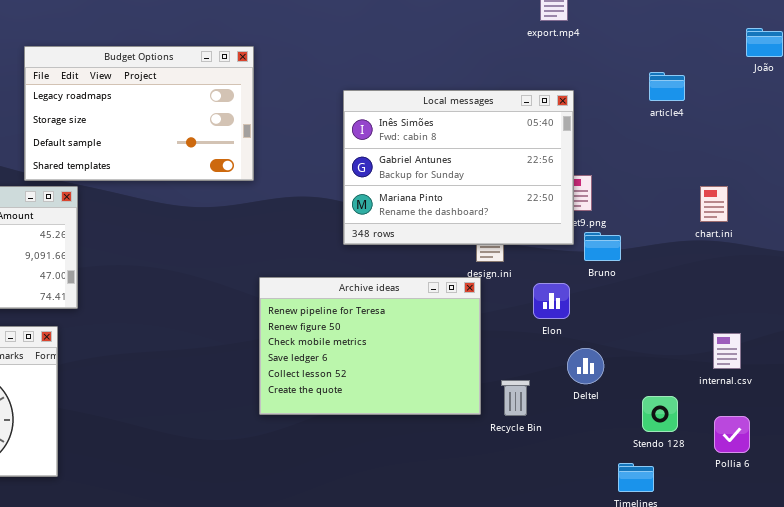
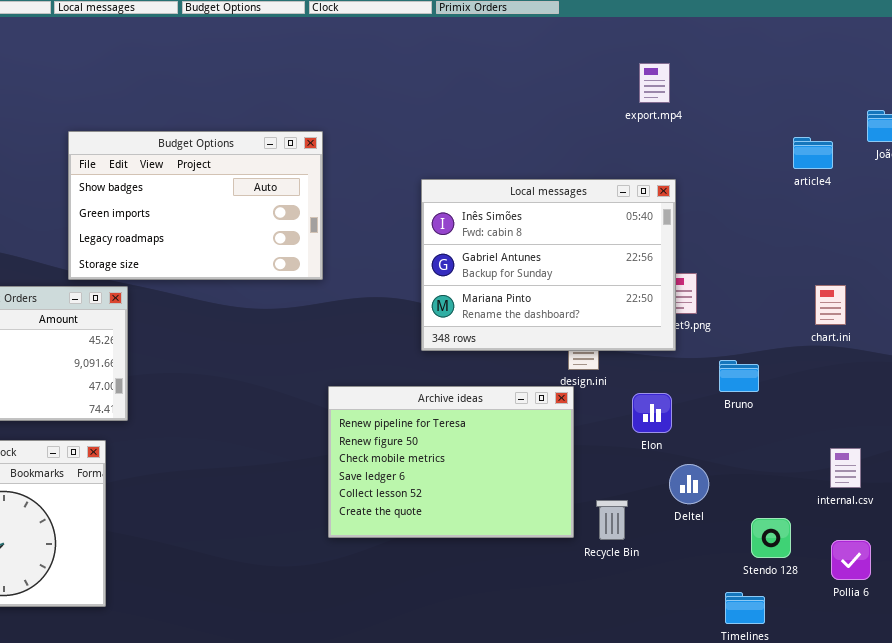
Budget Options: [24,46,254,181] -> [68,131,323,280], scrolled up 2 rows
article4: [649,72,685,101] -> [793,137,833,169], moved
Bruno: [584,232,621,261] -> [719,360,759,392], moved

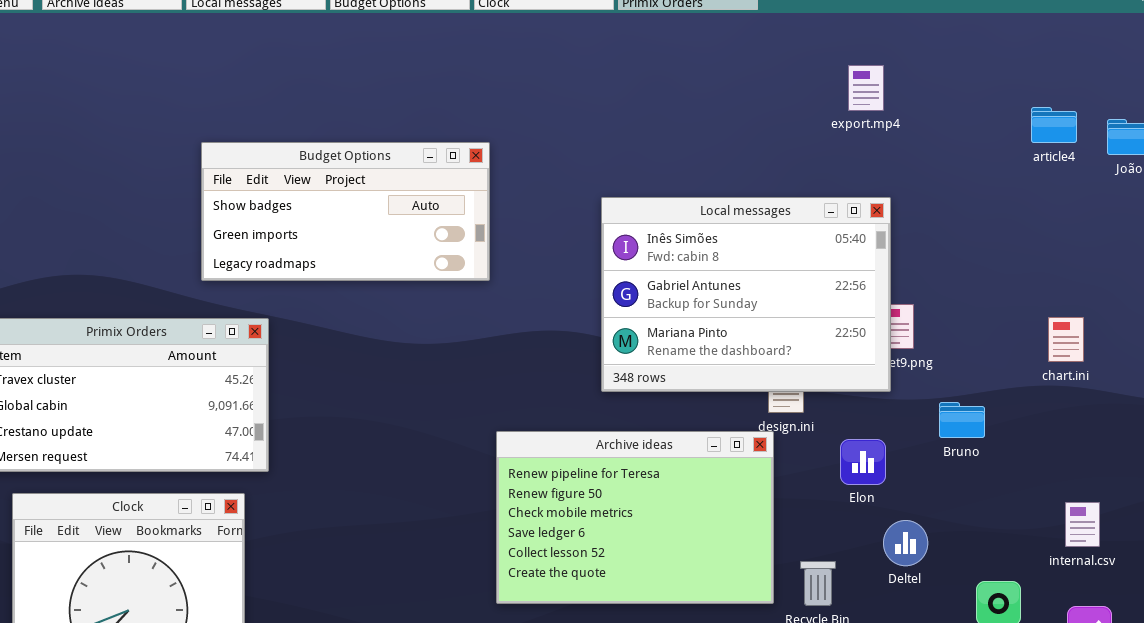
Budget Options: [68,131,323,280] -> [201,142,490,281], resized
article4: [793,137,833,169] -> [1031,107,1077,143], moved

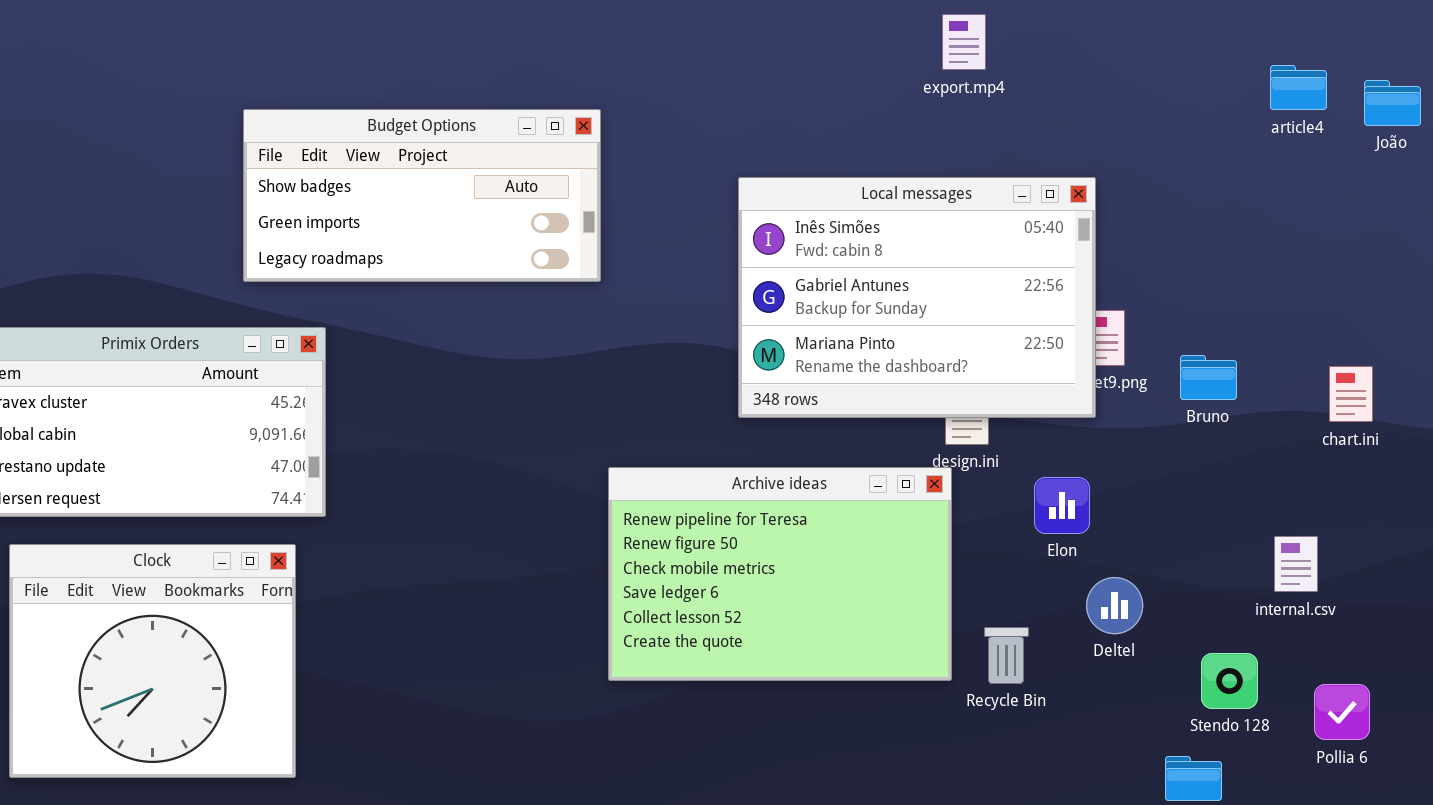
export.mp4: [848,65,884,111] -> [942,14,986,70], moved
chart.ini: [1048,317,1084,362] -> [1329,366,1373,422], moved
Bruno: [939,402,985,438] -> [1180,355,1237,400], moved
internal.csv: [1065,502,1100,547] -> [1274,536,1318,592], moved

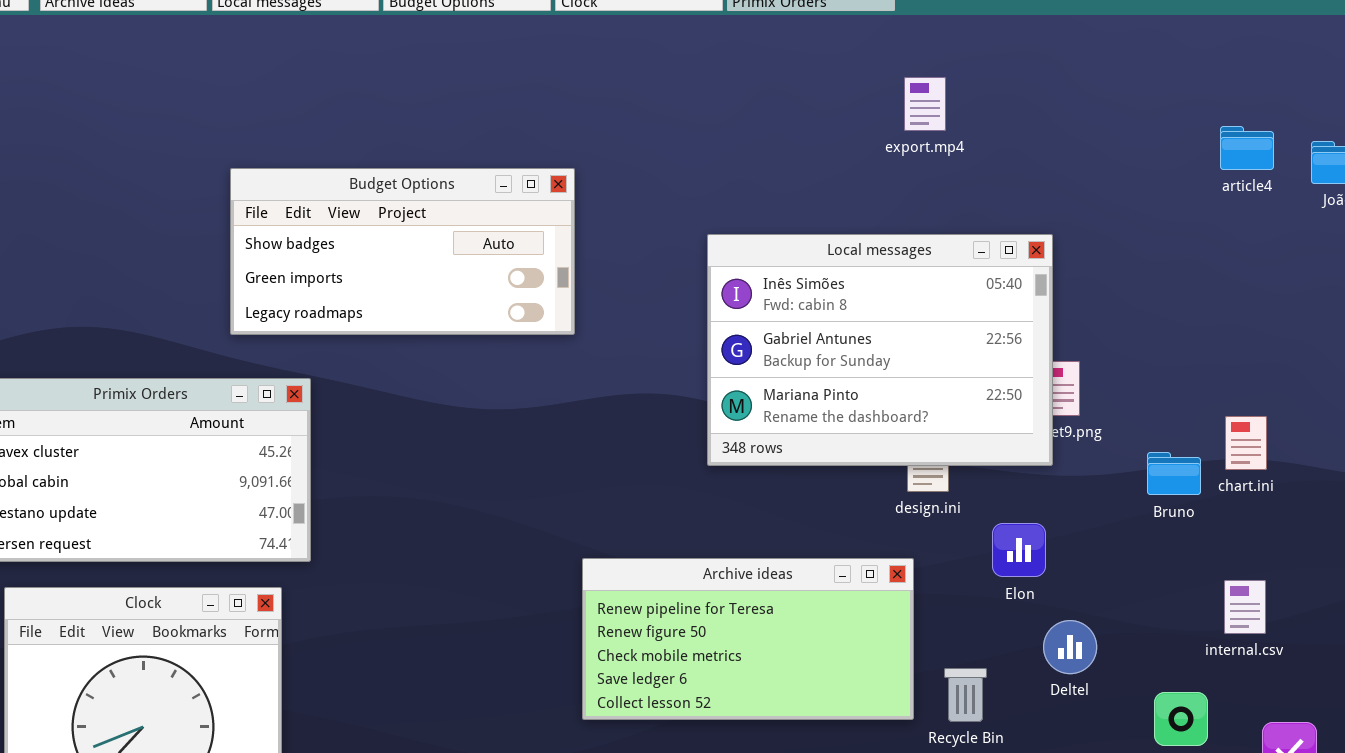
Bruno: [1180,355,1237,400] -> [1147,452,1201,495], moved
chart.ini: [1329,366,1373,422] -> [1225,416,1267,470], moved
Archive ideas: [608,467,952,681] -> [582,558,914,720], resized

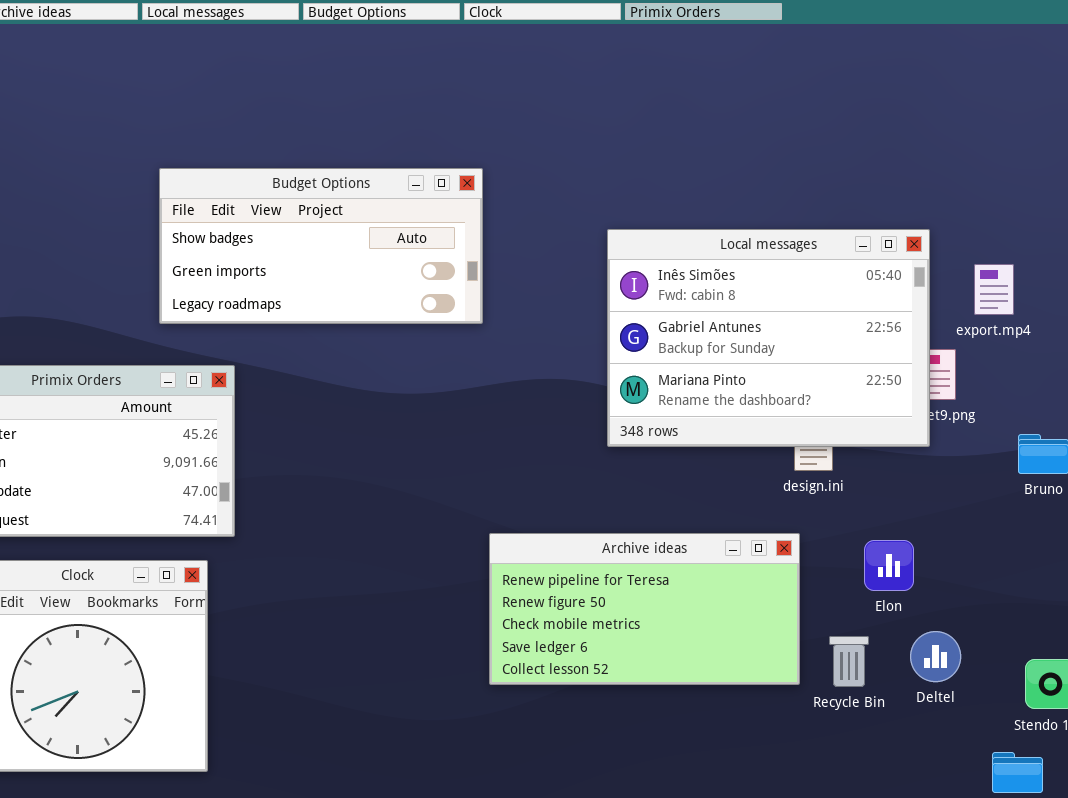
export.mp4: [904,77,946,131] -> [974,264,1014,315], moved
Elon: [992,523,1046,577] -> [864,540,914,591], moved
Deltel: [1043,620,1097,674] -> [910,631,961,682], moved

